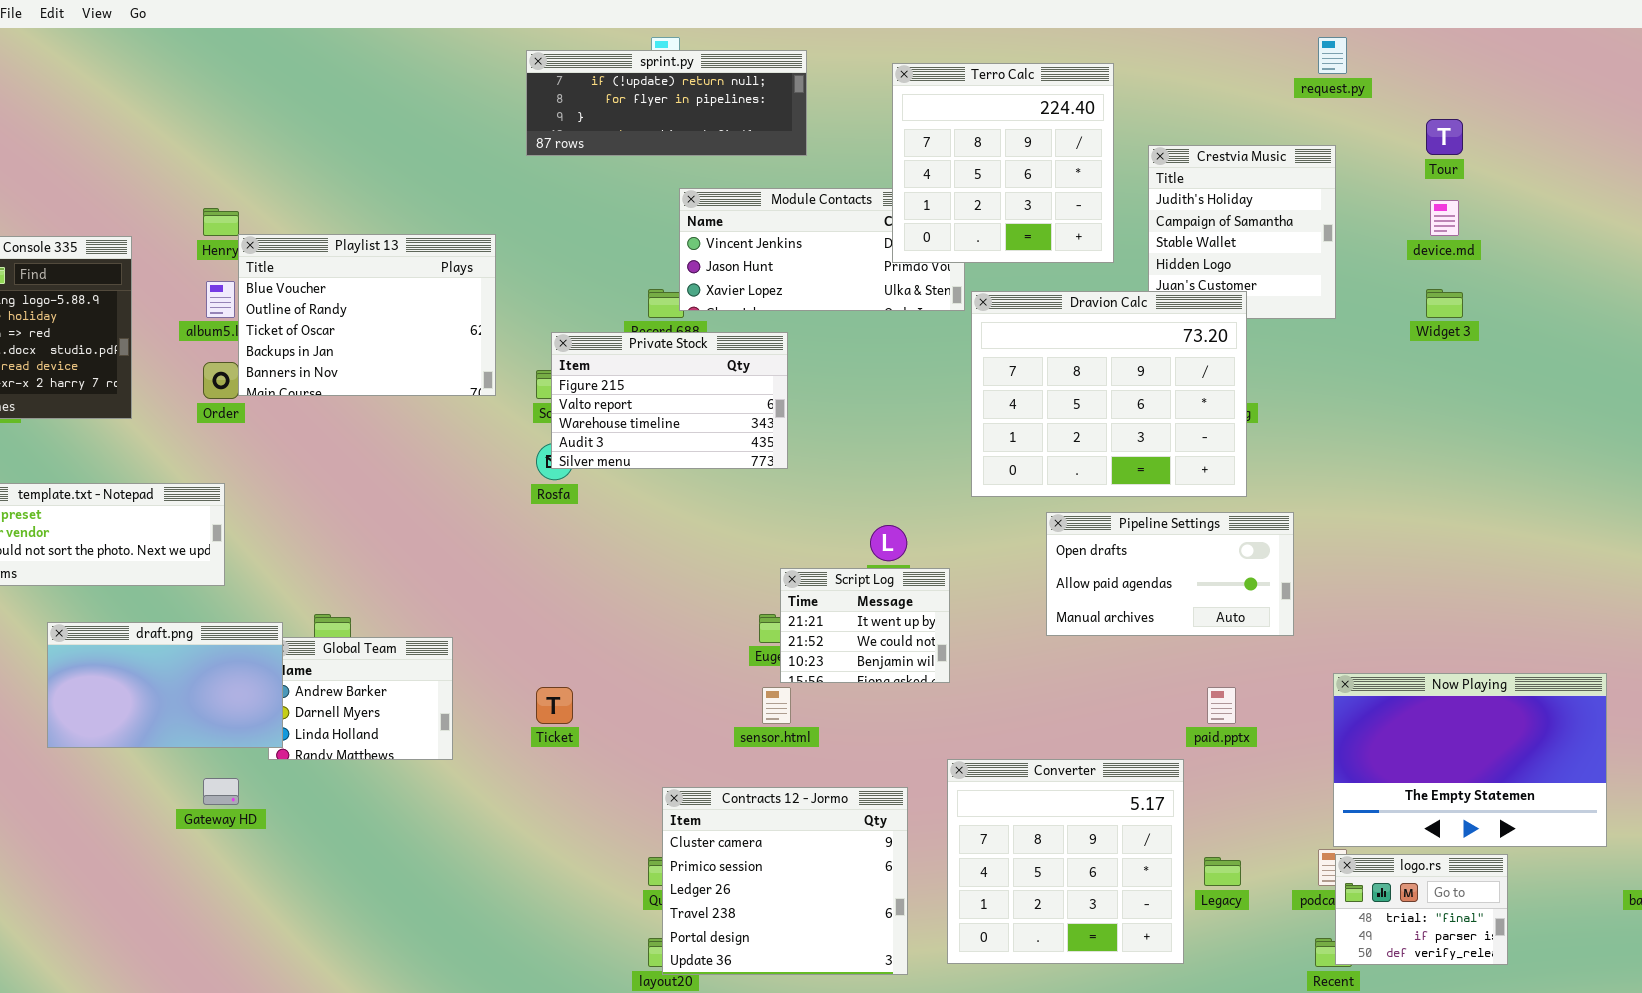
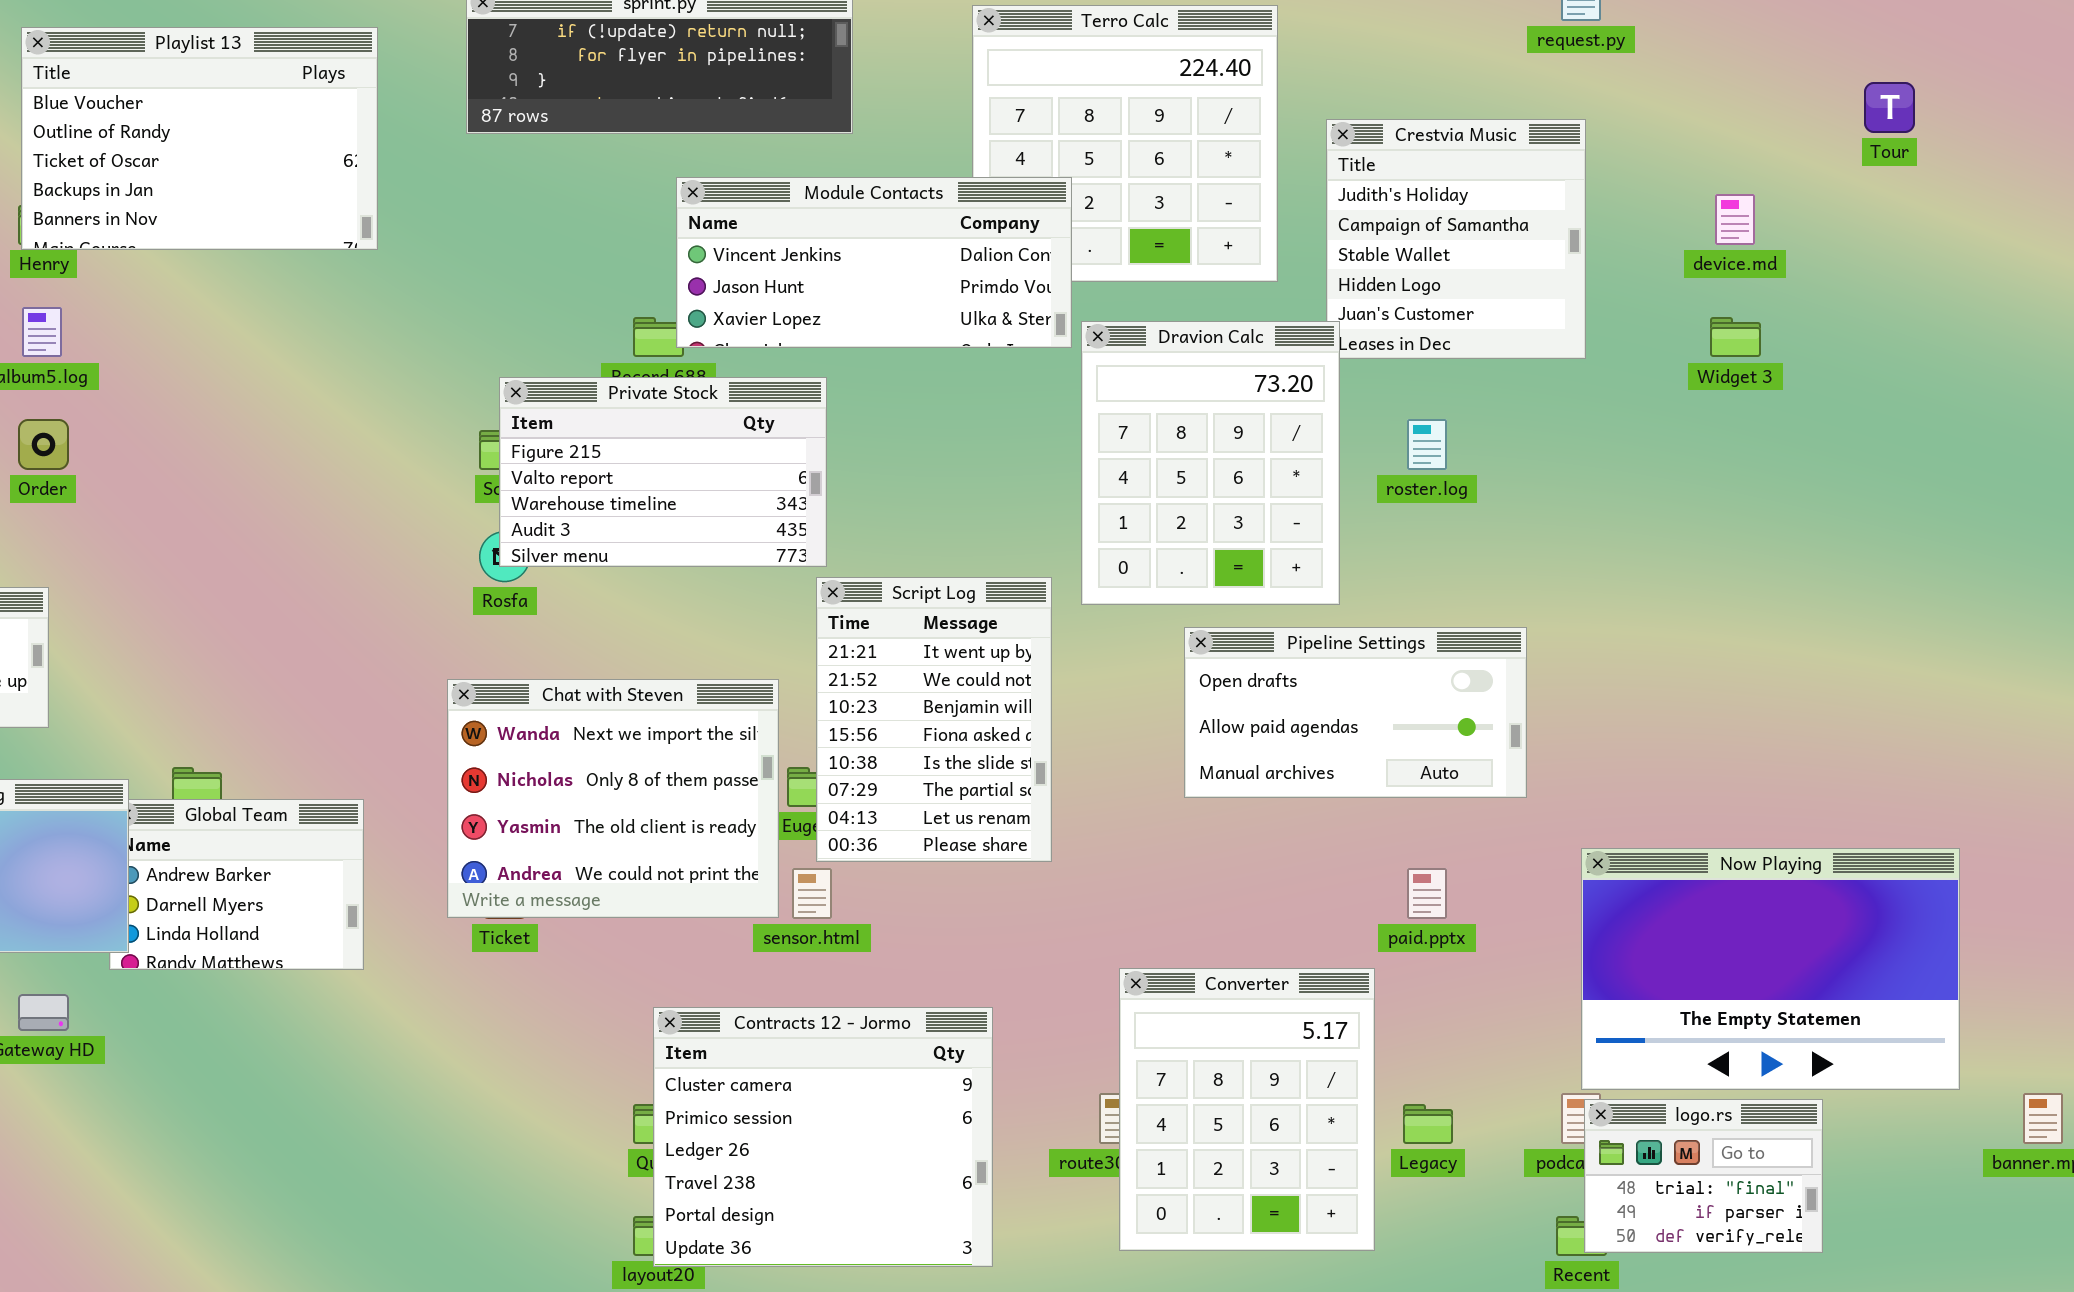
Tour: [1426,119,1463,155] -> [1864,82,1915,133], moved
Module Contacts: [679,188,965,311] -> [676,177,1072,348], raised
Playlist 13: [238,234,496,396] -> [21,27,378,250], moved
Dravion Calc: [971,291,1247,497] -> [1081,321,1340,605], resized
Chat with Steven: none -> [447,679,779,918], opened
Script Log: [780,568,950,683] -> [816,577,1052,862], resized
Converter: [947,759,1184,964] -> [1119,968,1375,1251], resized

